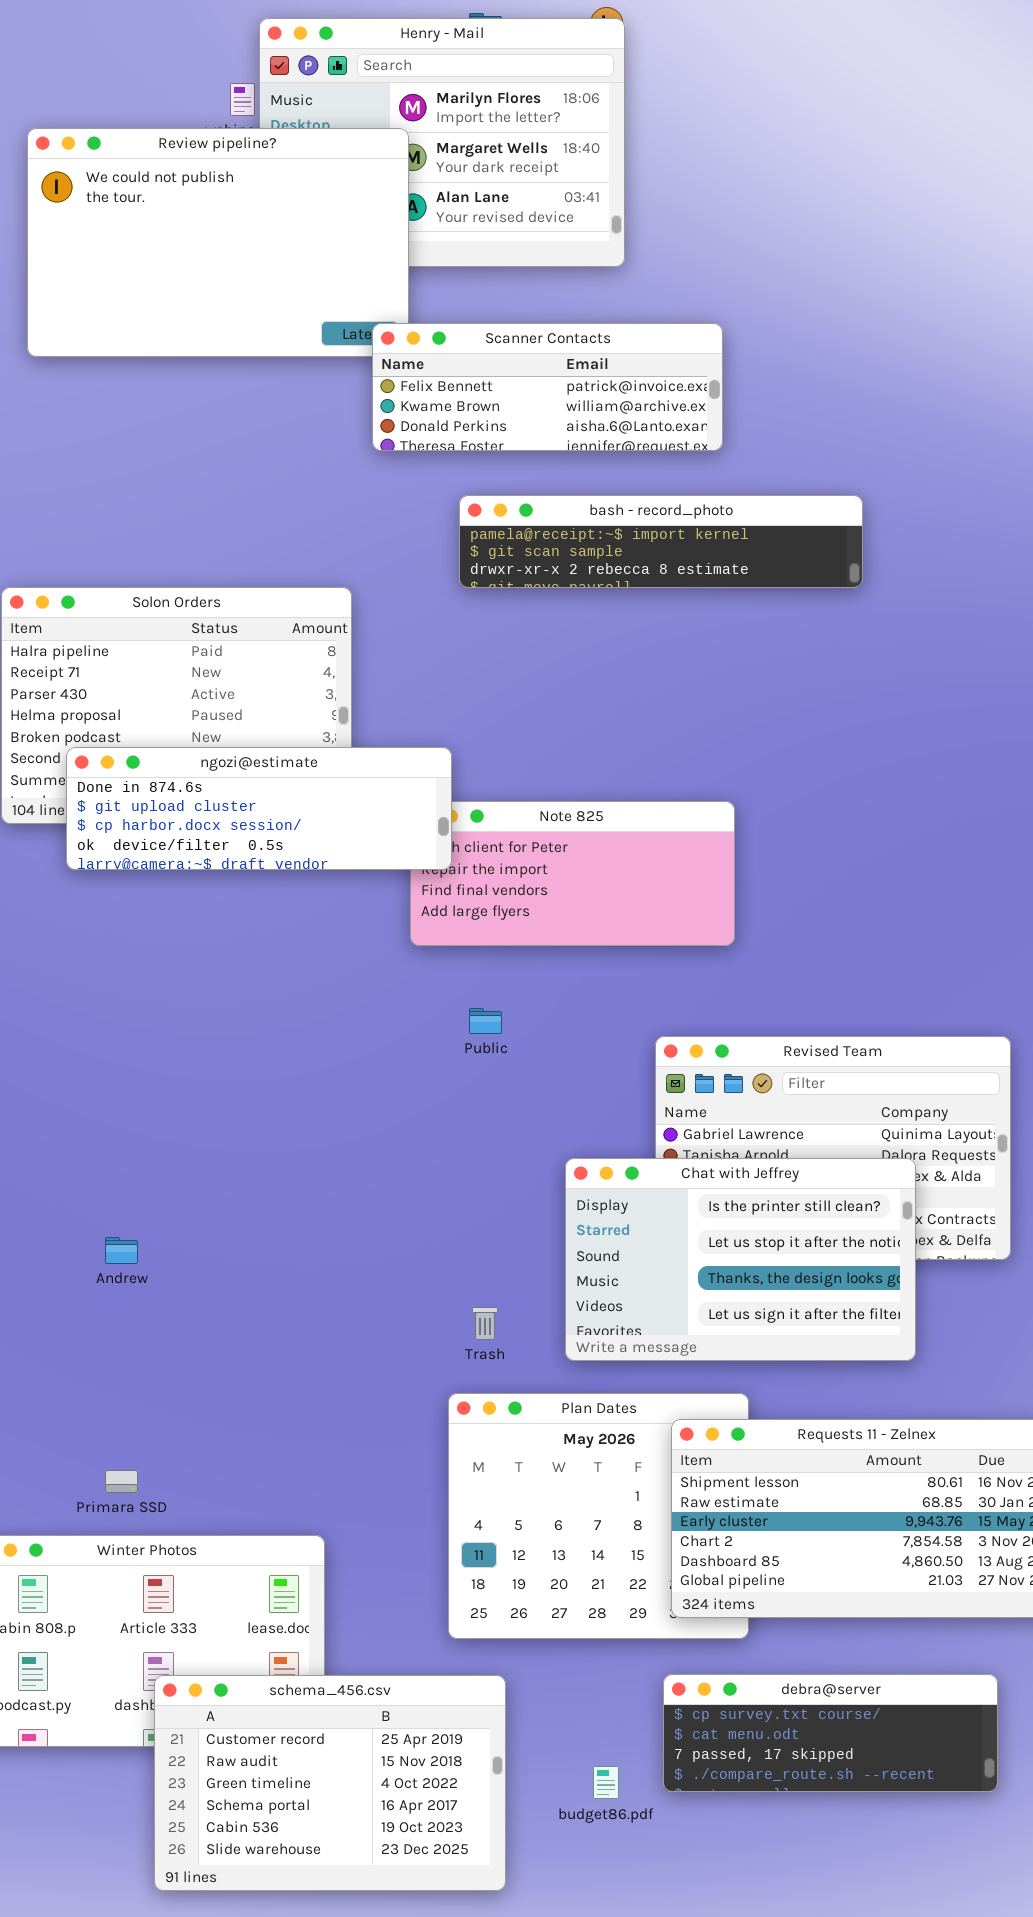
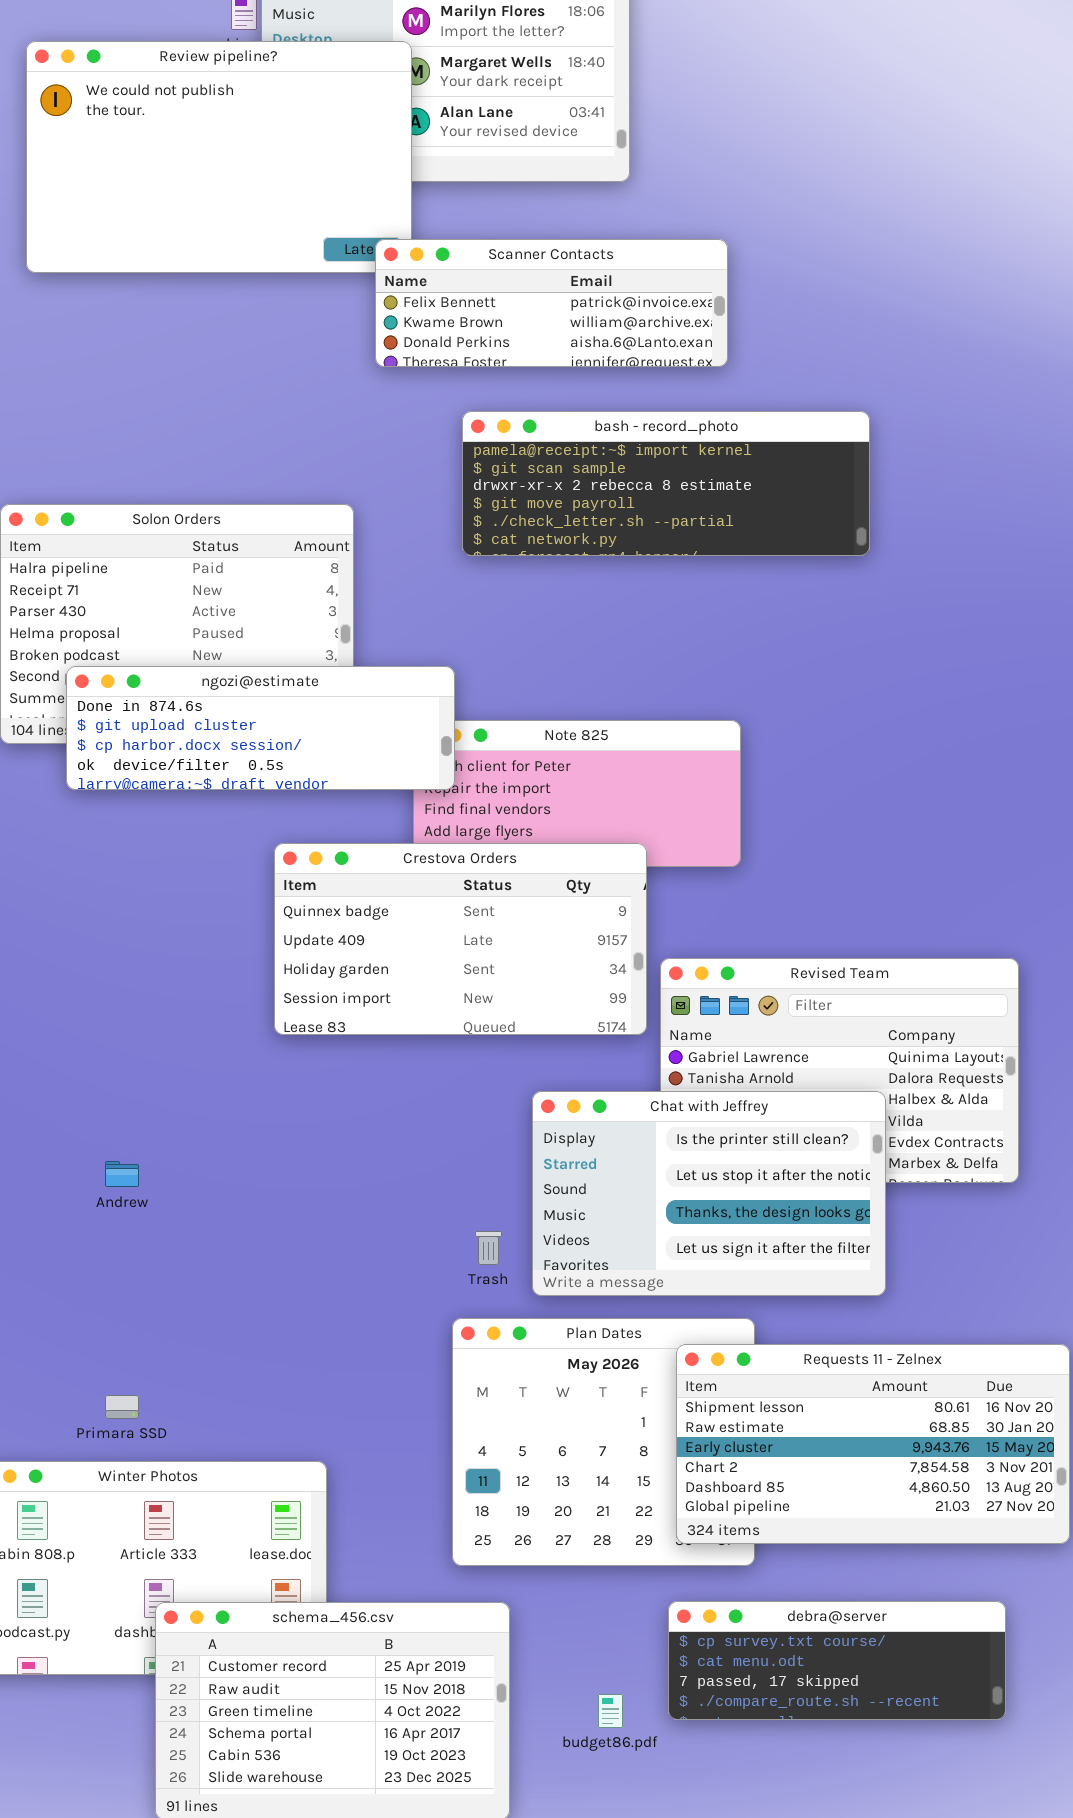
bash - record_photo: [459,495,863,588] -> [462,411,870,556], resized
Crestova Orders: none -> [274,843,647,1035], opened
Chat with Jeffrey: [565,1158,916,1361] -> [532,1091,886,1296], moved

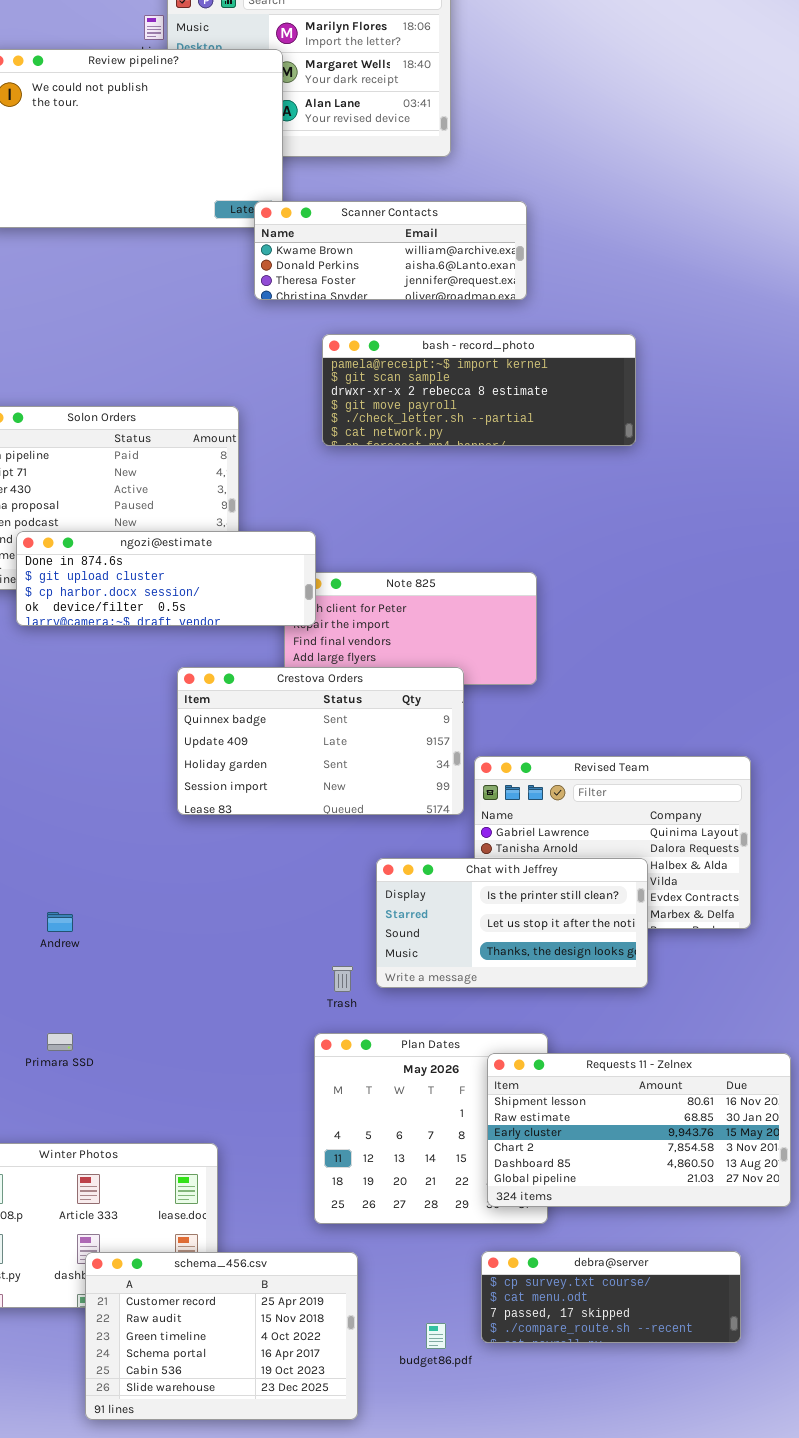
Scanner Contacts: [375,239,728,367] -> [254,201,527,300], scrolled down 1 row
Chat with Jeffrey: [532,1091,886,1296] -> [376,858,648,988], resized
Primara SSD: [105,1395,139,1419] -> [47,1033,73,1051], moved

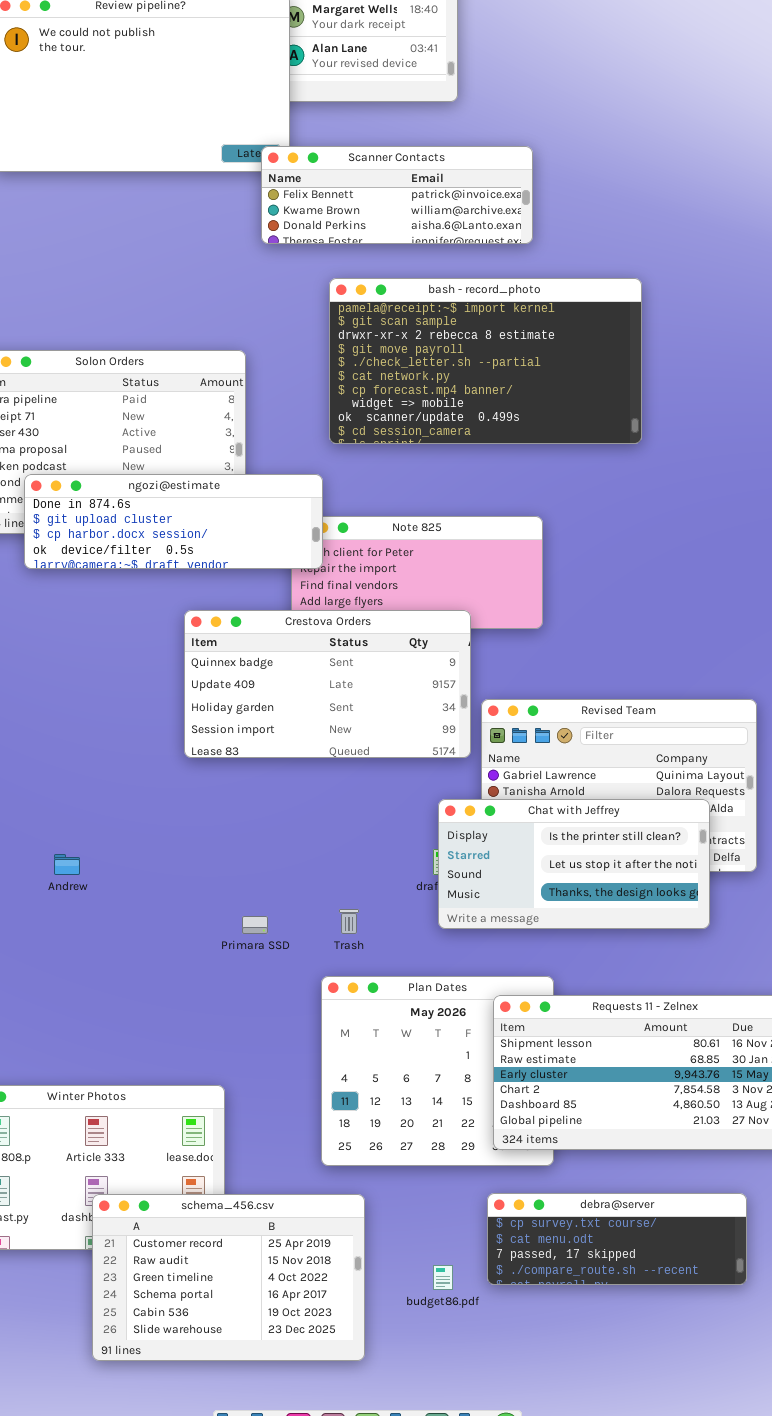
Scanner Contacts: [254,201,527,300] -> [261,146,533,244], scrolled up 1 row
bash - record_photo: [322,334,636,446] -> [329,278,642,444], resized
Chat with Jeffrey: [376,858,648,988] -> [438,799,710,929], moved
Primara SSD: [47,1033,73,1051] -> [242,916,268,934], moved

